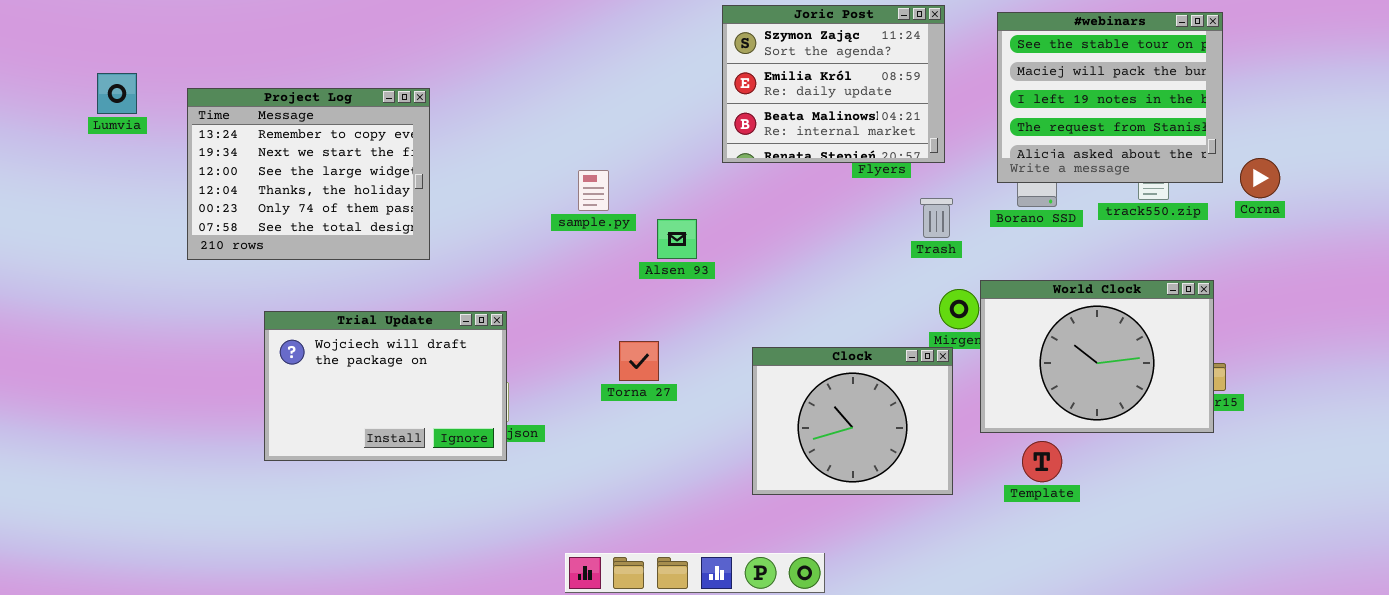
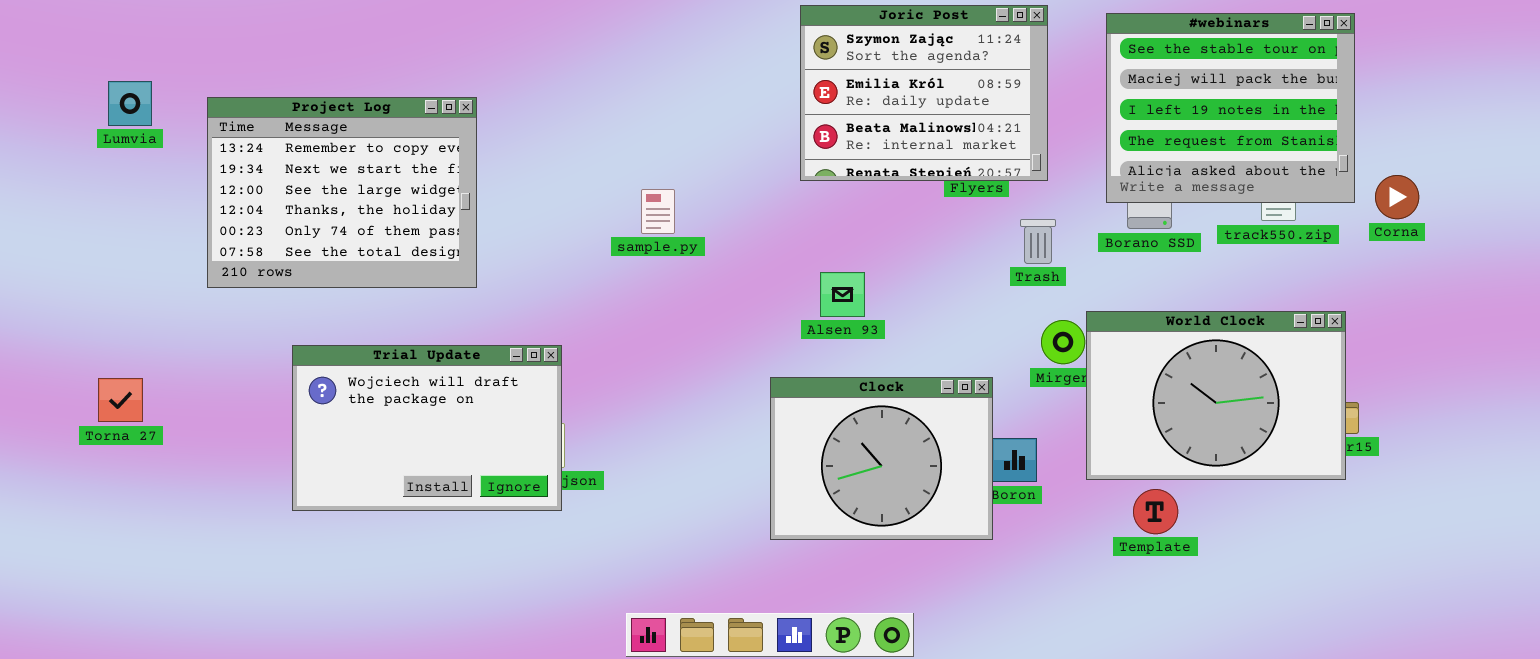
Alsen 93: [657,219,697,259] -> [820,272,865,317], moved
Torna 27: [619,341,659,381] -> [98,378,143,422], moved
Clock: [752,347,953,495] -> [770,377,993,540], moved

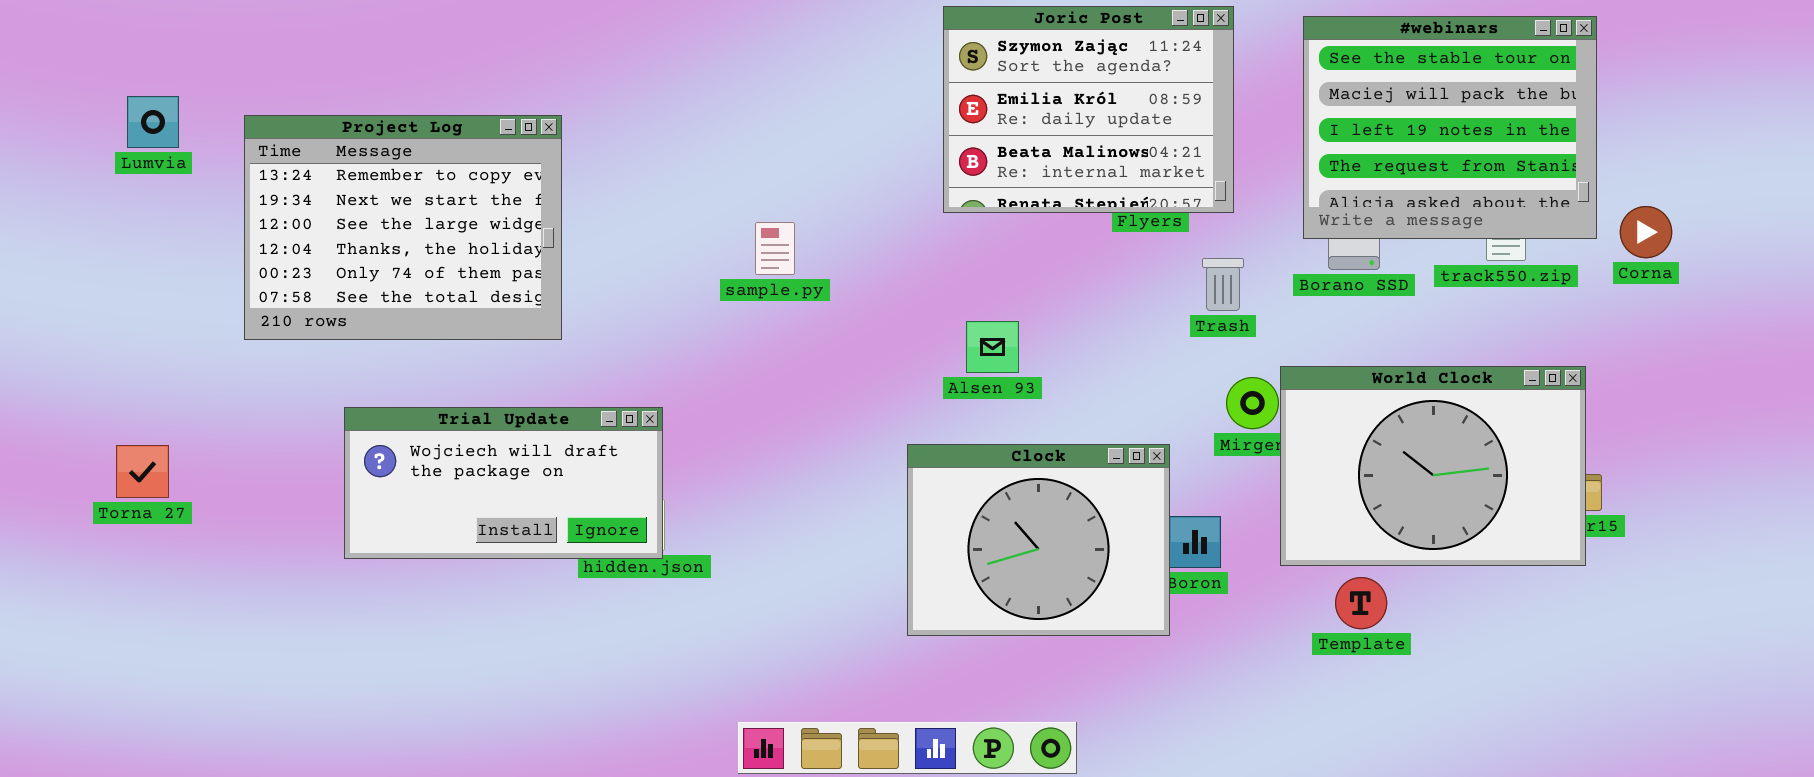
Trial Update: [292,345,562,511] -> [344,407,663,559], resized

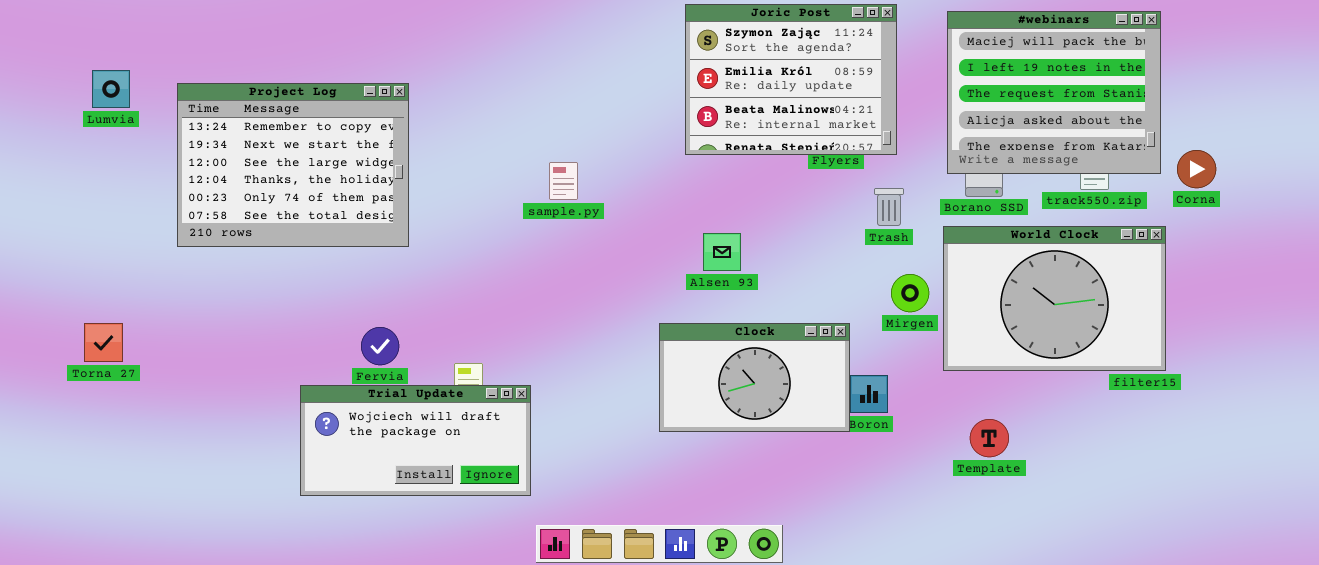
#webinars: [1303,16,1597,239] -> [947,11,1161,174], scrolled down 1 row
World Clock: [1280,366,1586,566] -> [943,226,1166,371], moved
Trial Update: [344,407,663,559] -> [300,385,531,496], moved
Clock: [907,444,1170,636] -> [659,323,850,432], resized

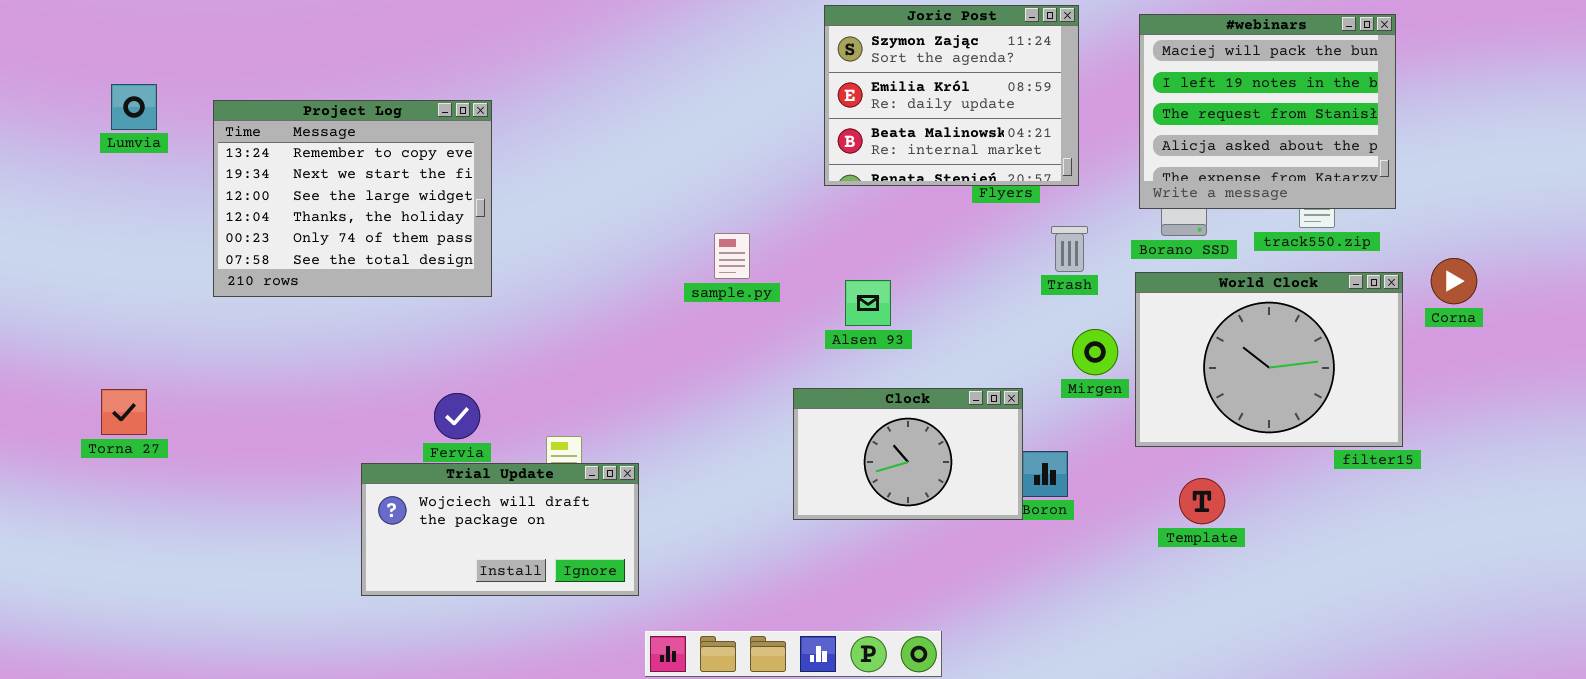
Corna: [1177,150,1216,188] -> [1431,258,1477,304], moved
sample.py: [549,162,578,200] -> [714,233,750,279], moved
Template: [970,419,1009,457] -> [1179,478,1225,524], moved

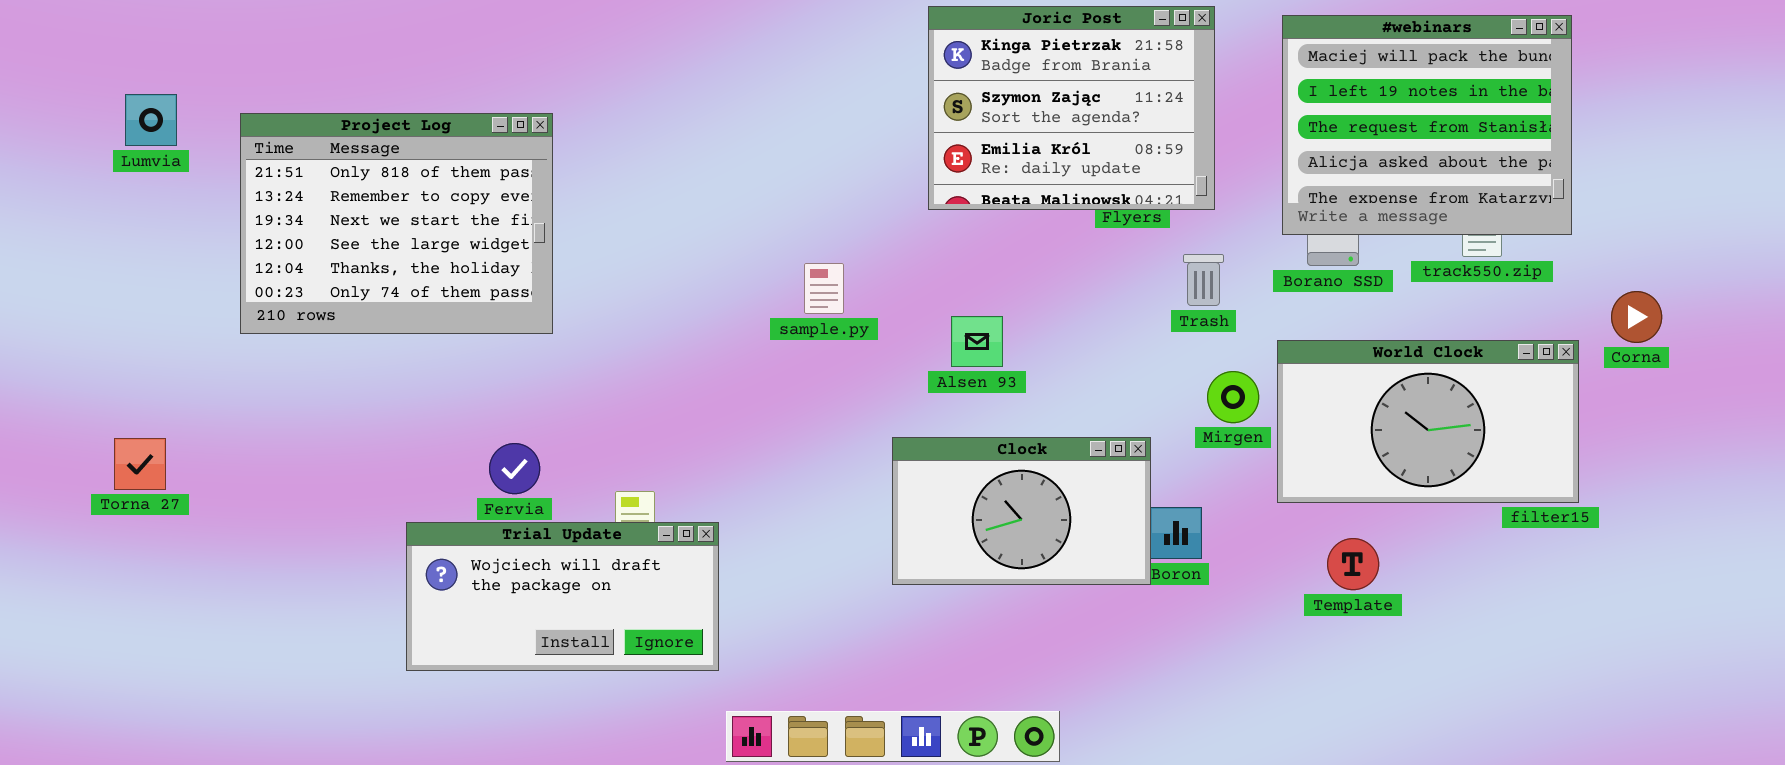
Joric Post: [824,5,1079,186] -> [928,6,1215,210], scrolled up 1 row
Project Log: [213,100,492,297] -> [240,113,553,334], scrolled up 1 row
World Clock: [1135,272,1403,447] -> [1277,340,1579,503], resized

